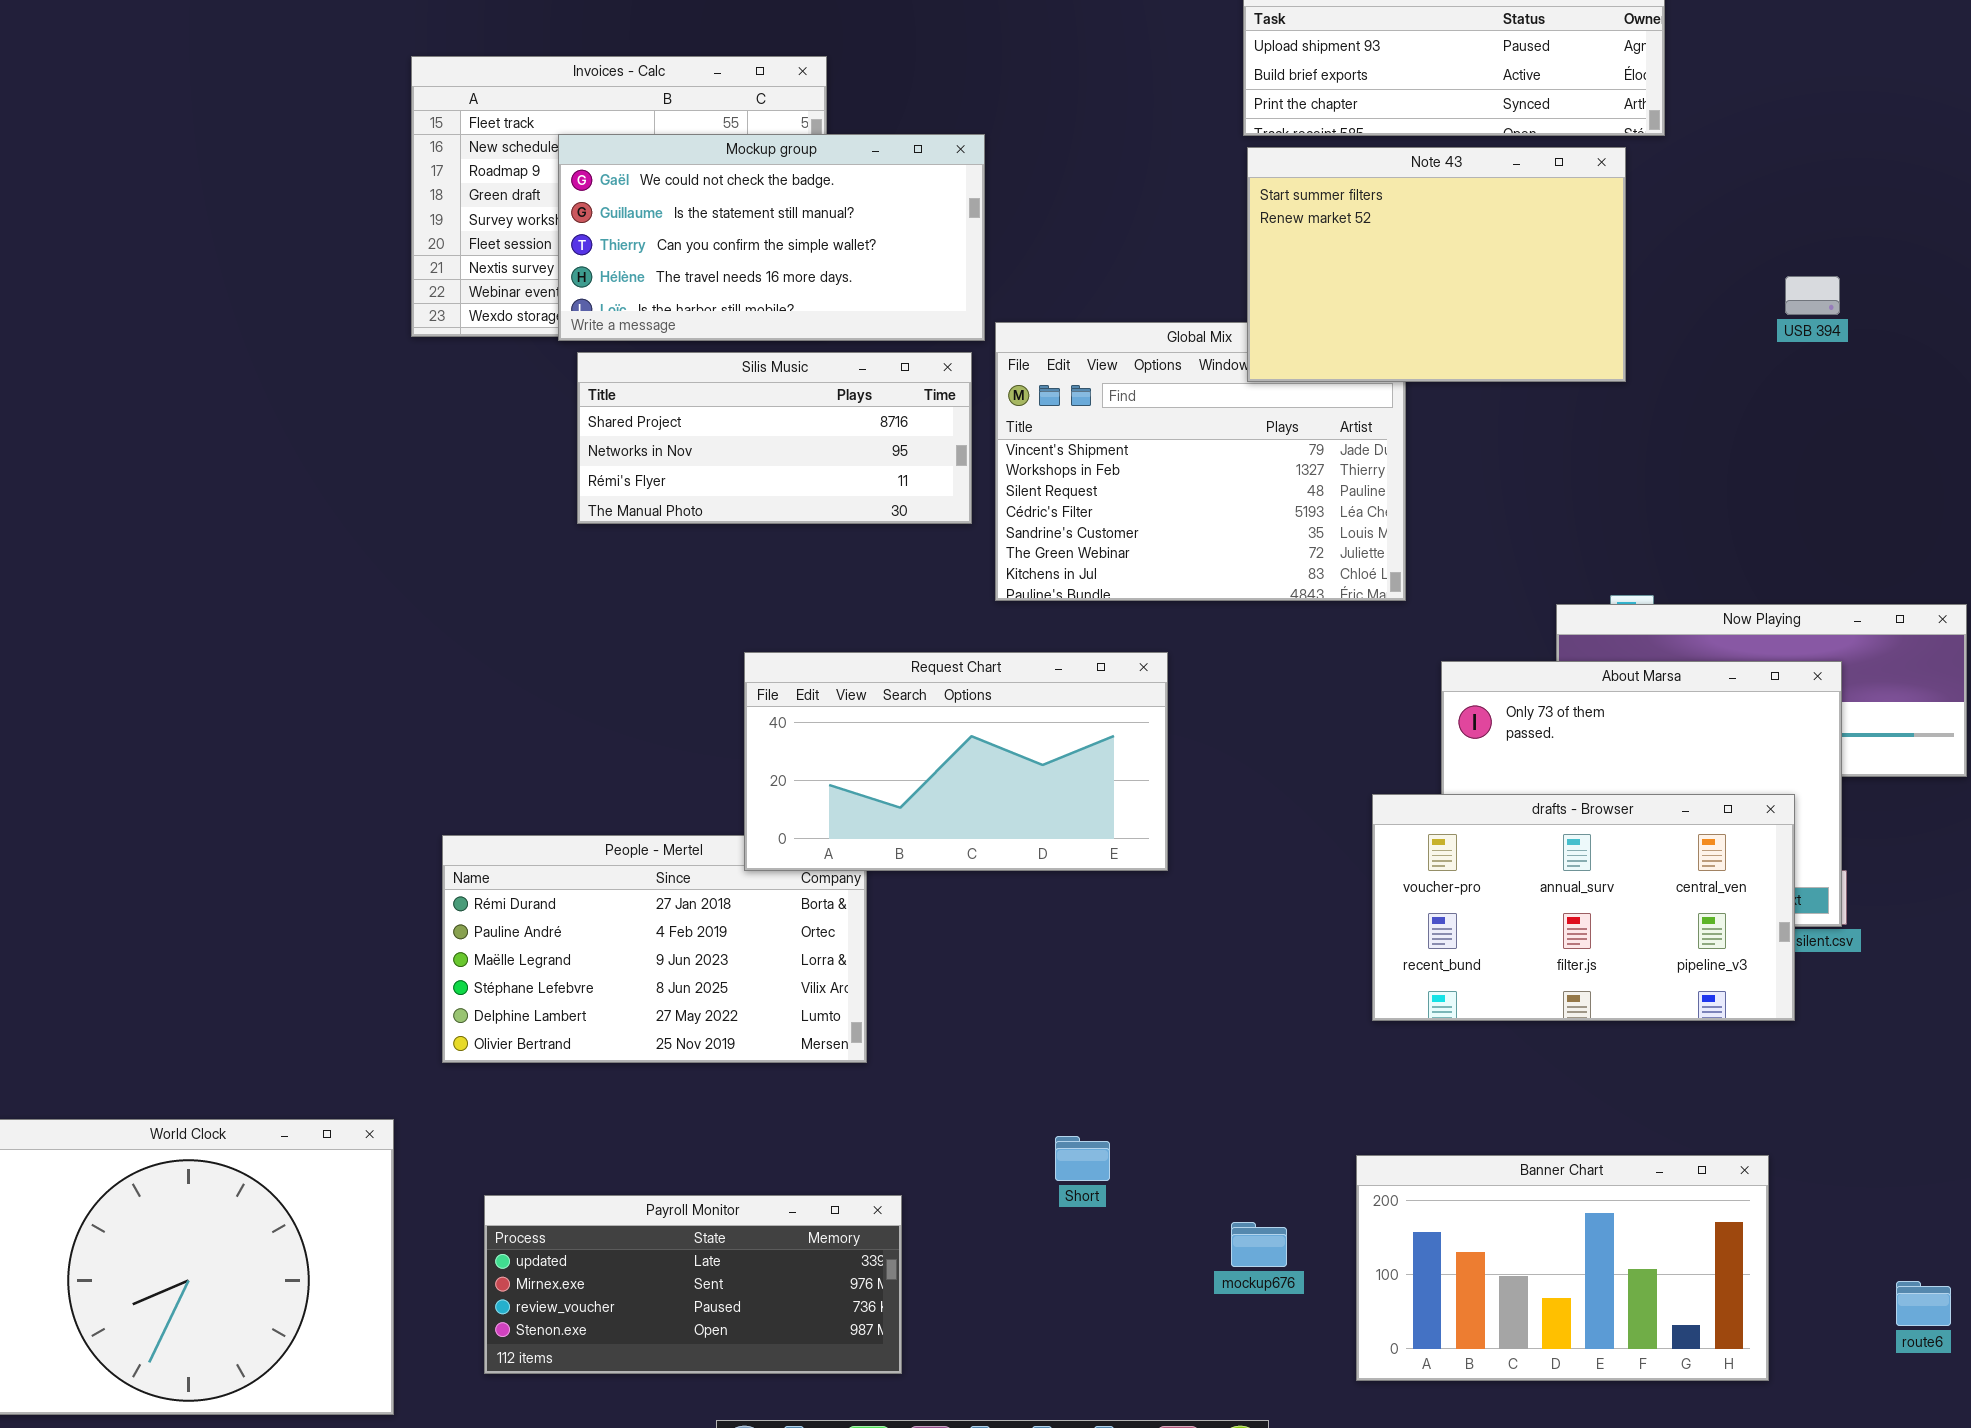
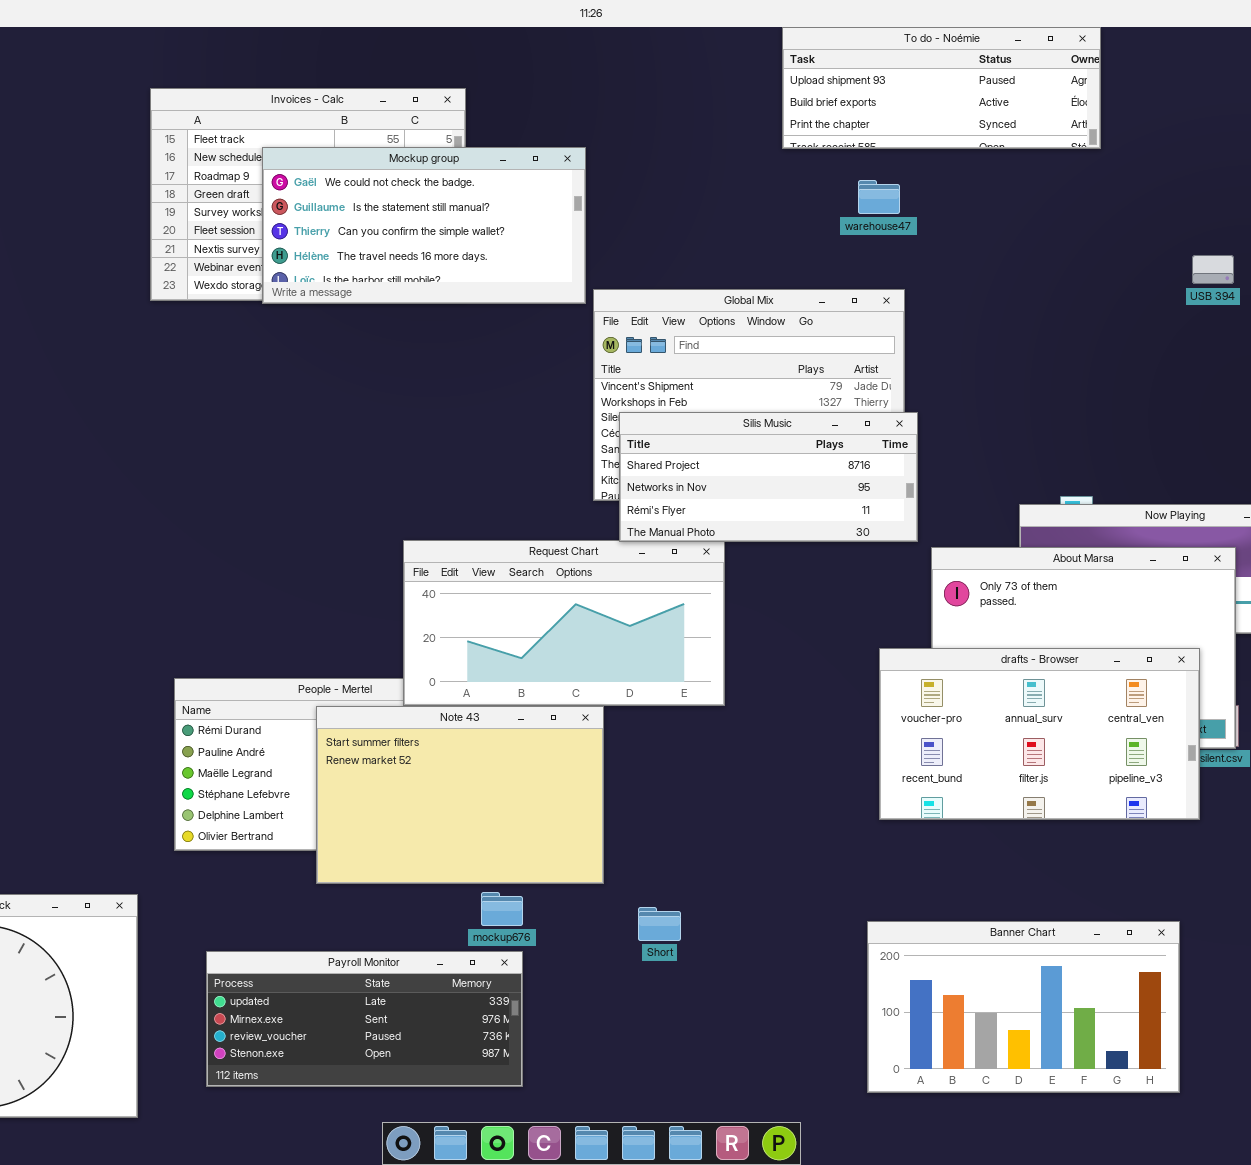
Note 43: [1247,147,1626,382] -> [316,706,604,884], moved
Silis Music: [577,352,972,524] -> [619,412,918,542], moved
mockup676: [1231,1222,1287,1267] -> [481,892,523,926], moved

